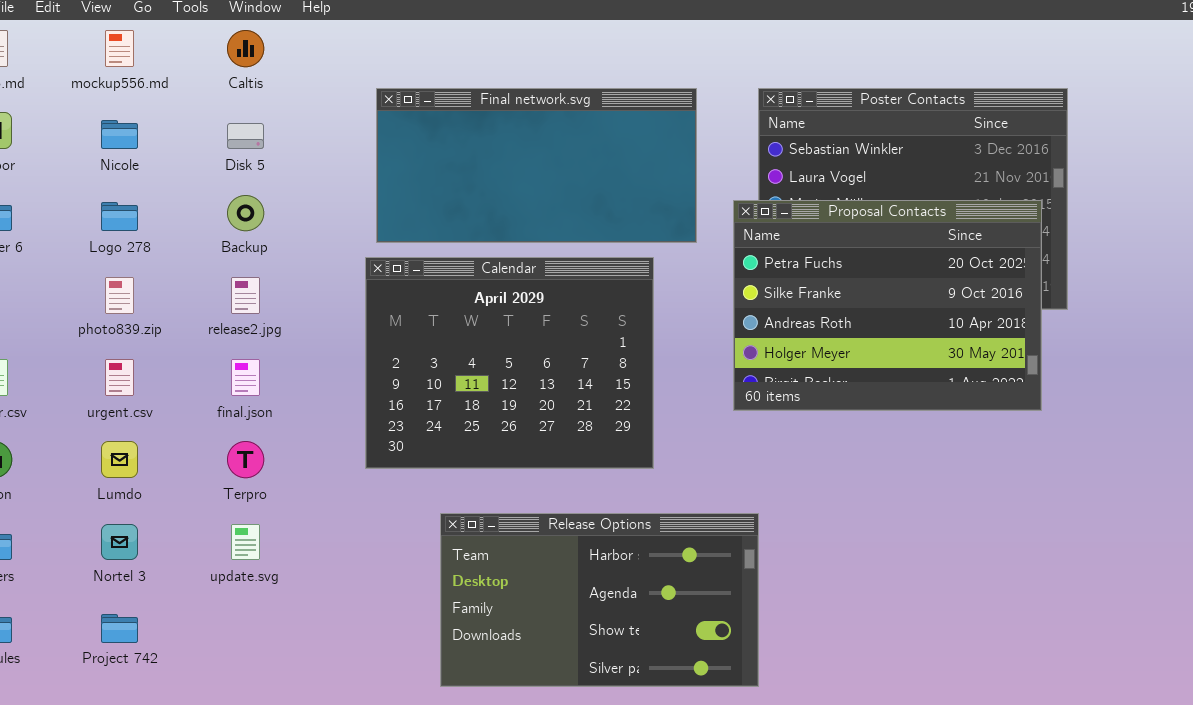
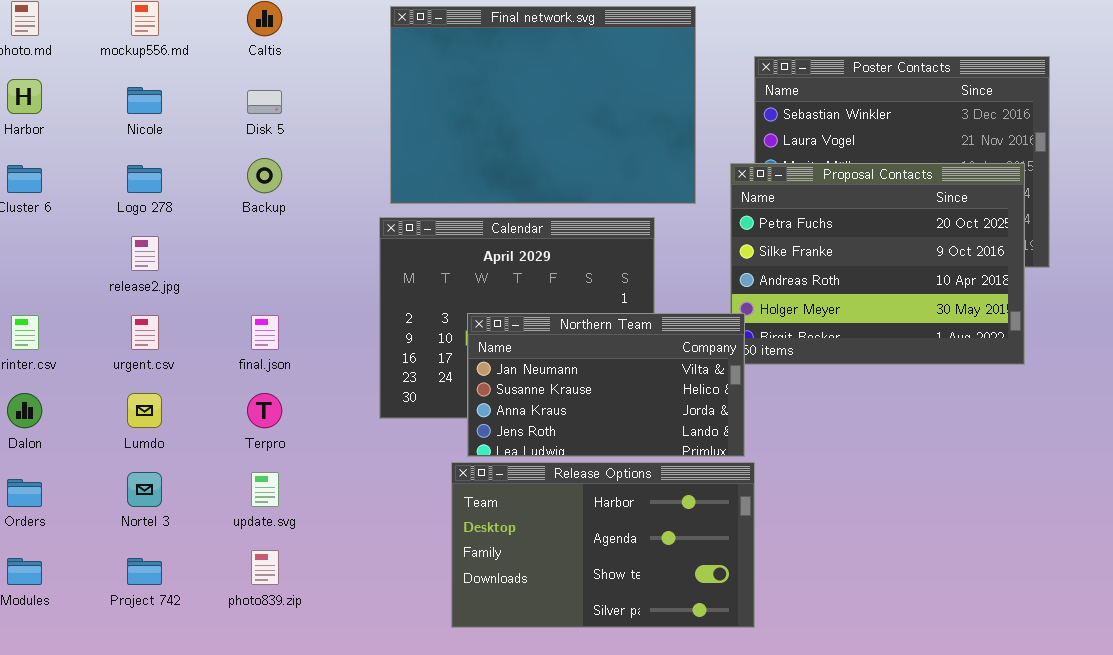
Final network.svg: [376,88,697,243] -> [390,6,696,204], resized
photo839.zip: [105,277,134,314] -> [251,550,279,585], moved
release2.jpg: [231,277,260,314] -> [131,236,159,271], moved
Northern Team: none -> [467,313,745,457], opened

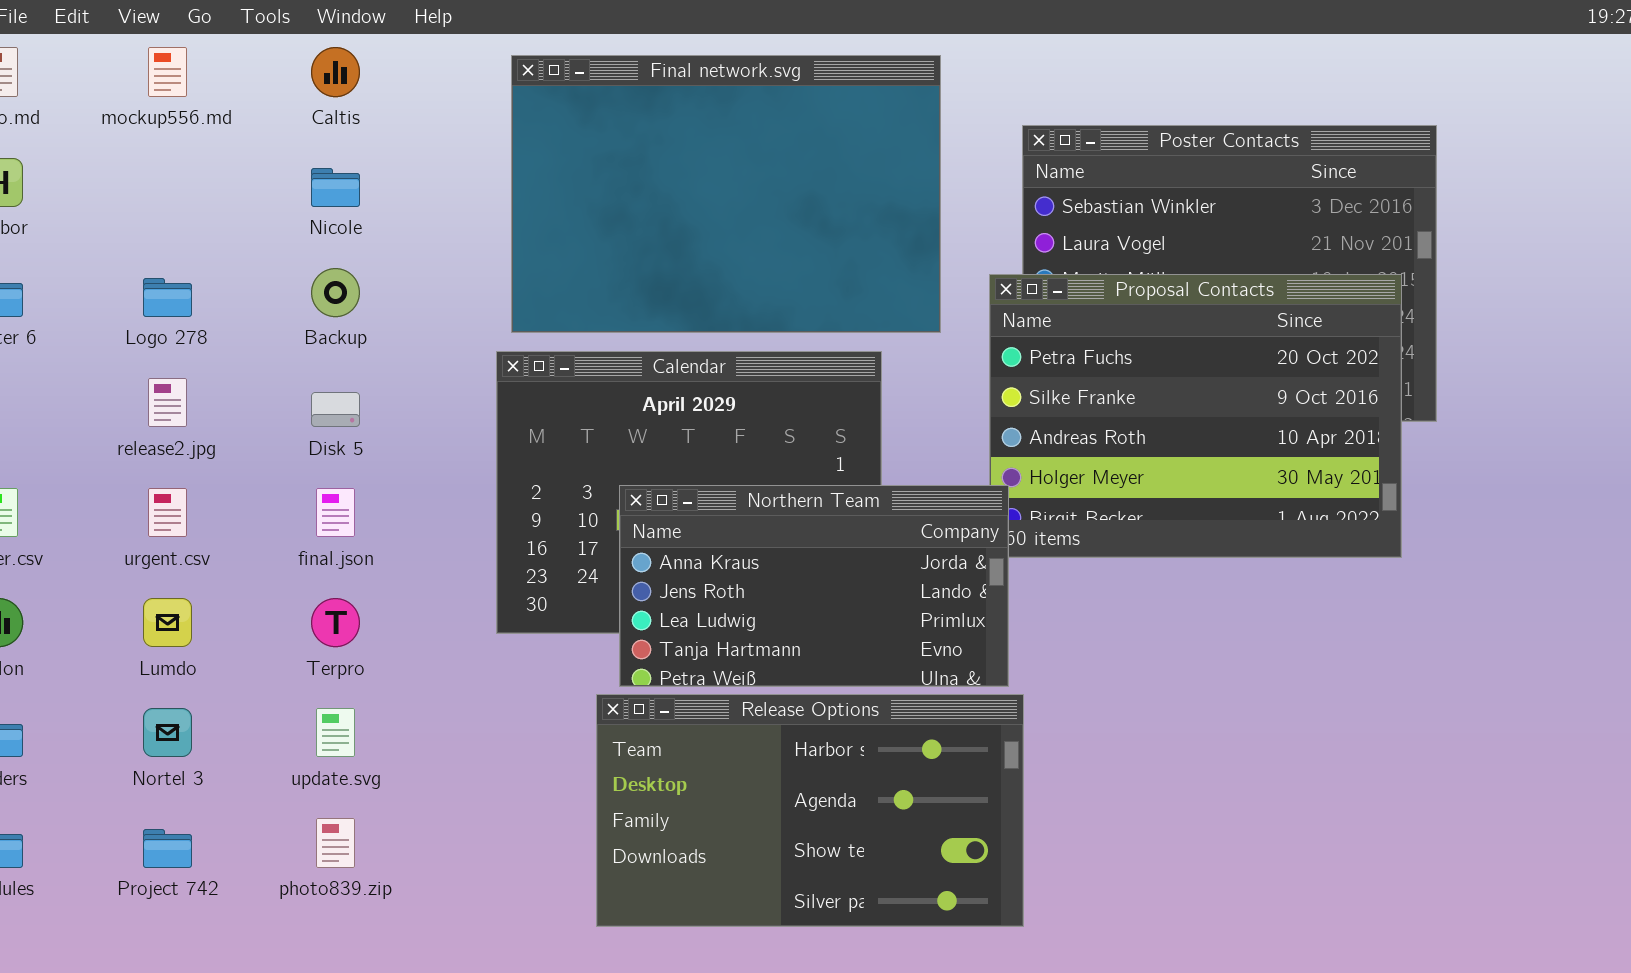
Nicole: [127,87,162,114] -> [311,168,360,207], moved
Disk 5: [247,90,282,114] -> [311,392,360,427], moved
Northern Team: [467,313,745,457] -> [619,485,1009,687], scrolled down 2 rows

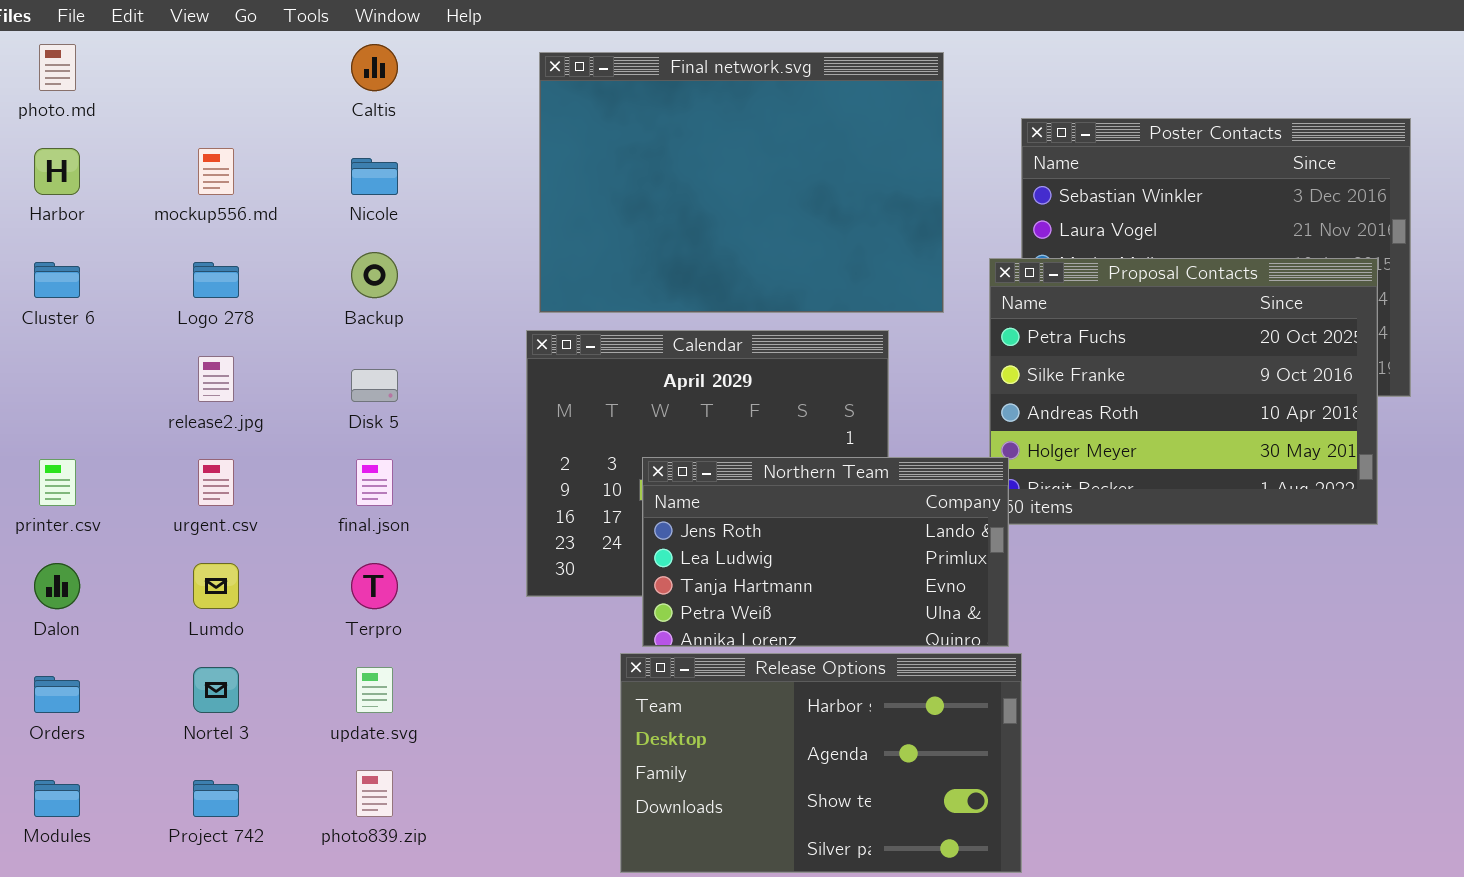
mockup556.md: [148,47,187,97] -> [198,148,234,195], moved
Northern Team: [619,485,1009,687] -> [642,457,1009,647], scrolled down 1 row

